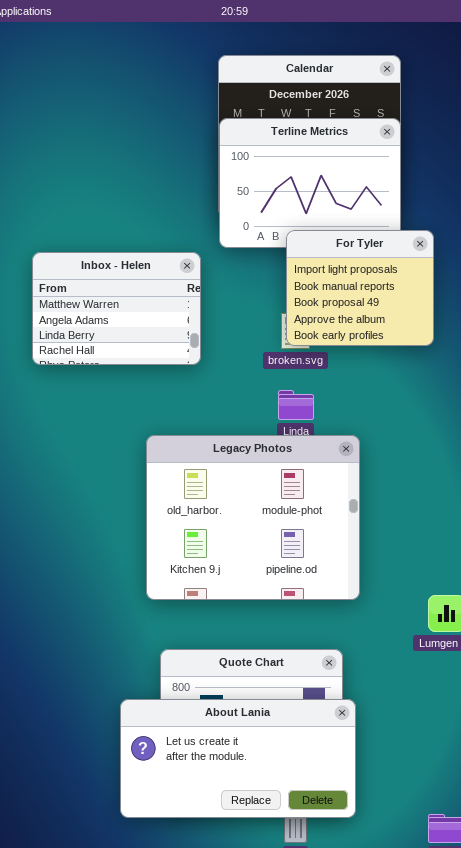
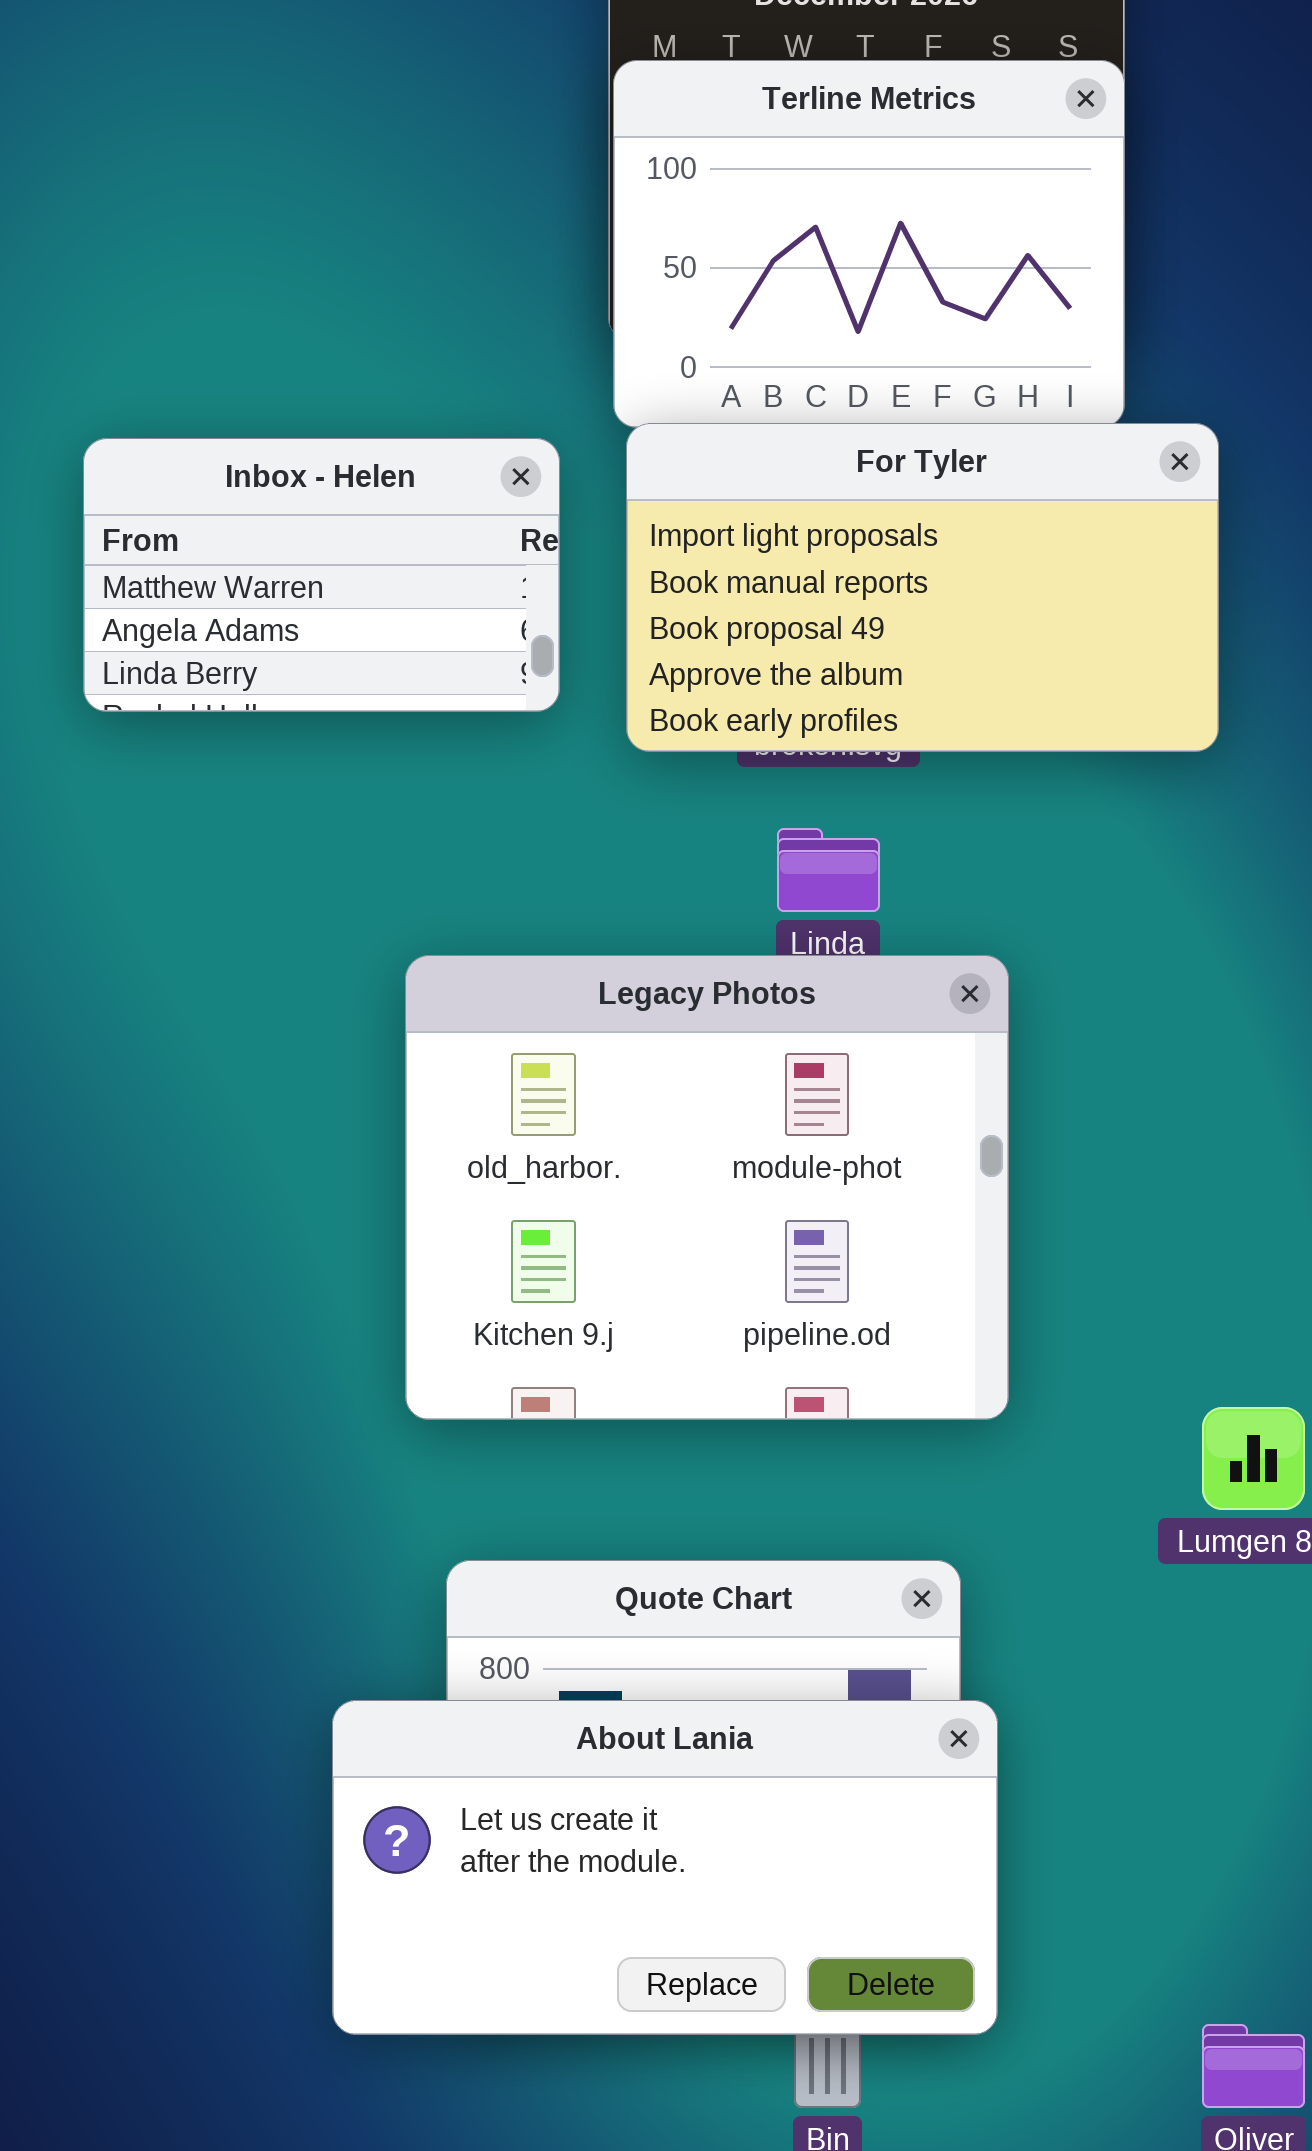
For Tyler: [286,230,434,346] -> [626,423,1219,752], moved, resized
Inbox - Helen: [32,252,201,365] -> [83,438,560,712], resized

